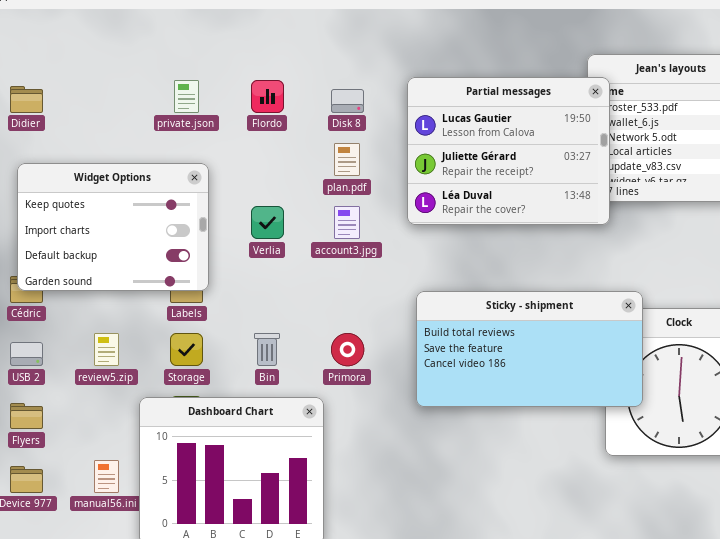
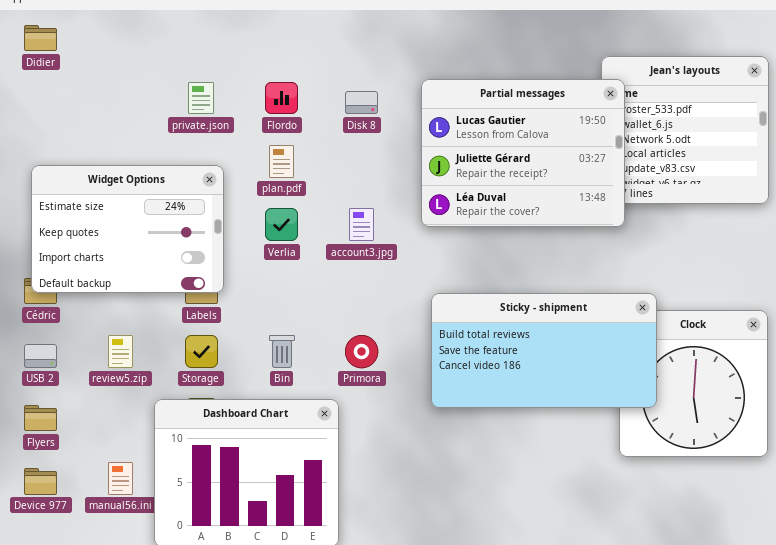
Didier: [10,86,43,113] -> [24,25,57,51], moved
plan.pdf: [334,143,360,176] -> [269,145,294,178], moved
Widget Options: [17,163,209,291] -> [31,165,224,293], scrolled up 1 row

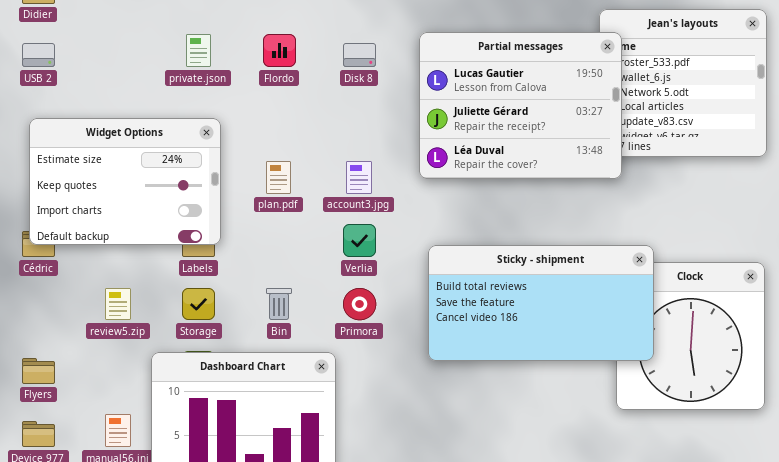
plan.pdf: [269,145,294,178] -> [266,161,291,194], moved
Verlia: [265,208,298,241] -> [343,224,376,257], moved
USB 2: [24,344,57,368] -> [22,43,55,67], moved

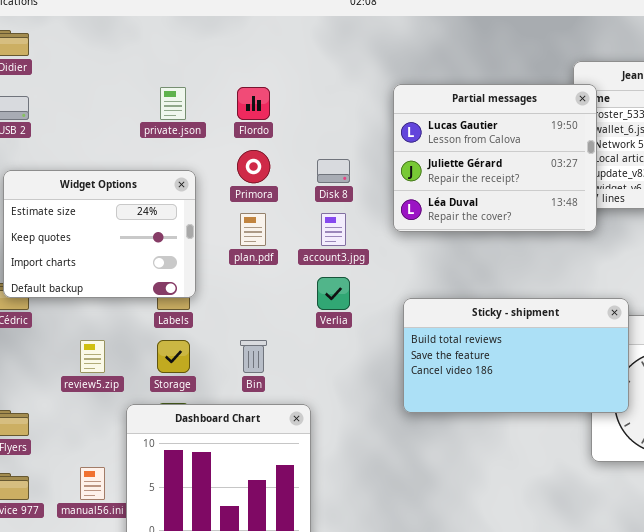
Disk 8: [343,43,376,67] -> [317,159,350,183], moved
Primora: [343,288,376,320] -> [237,150,270,183], moved

